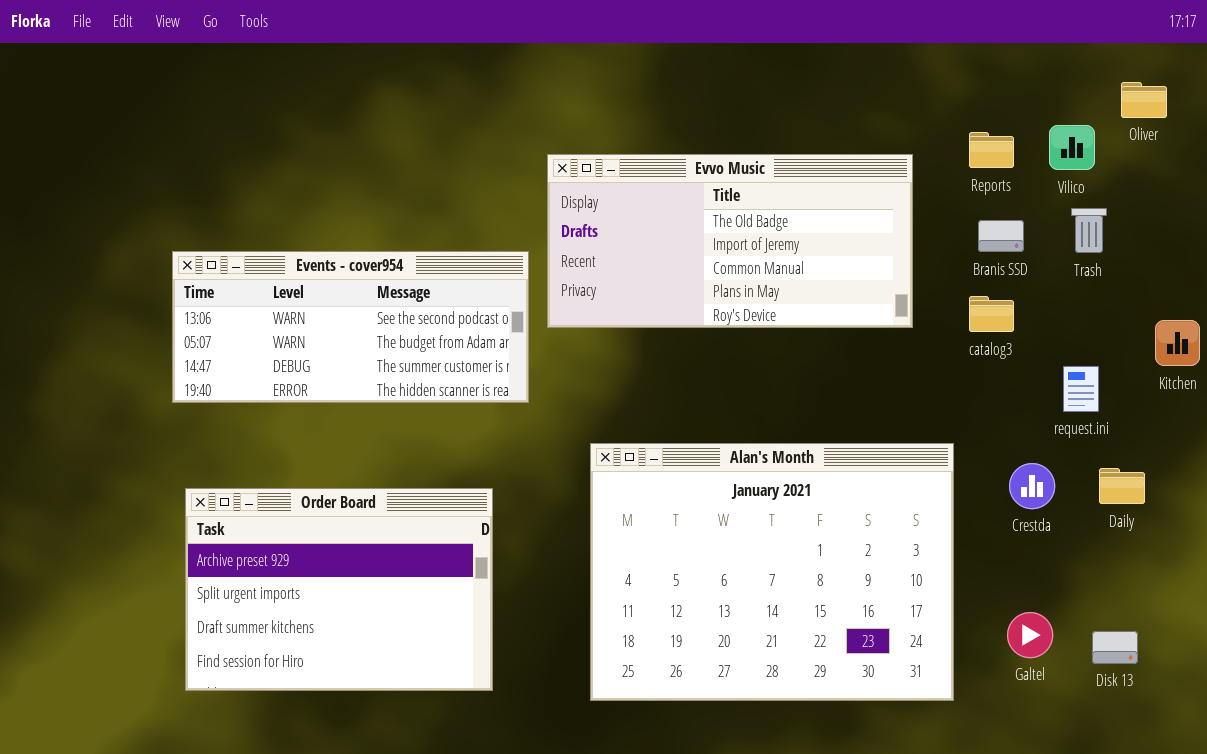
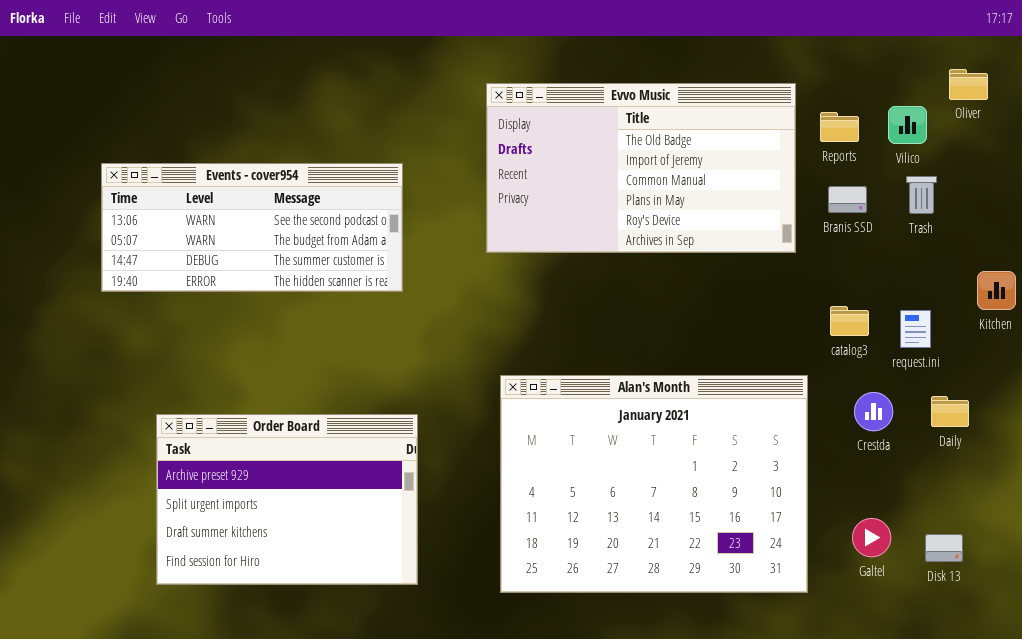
Evvo Music: [547,154,913,328] -> [486,83,796,253], moved, resized
Events - cover954: [172,251,529,403] -> [101,163,403,292], moved
catalog3: [969,296,1014,332] -> [830,306,869,336], moved

